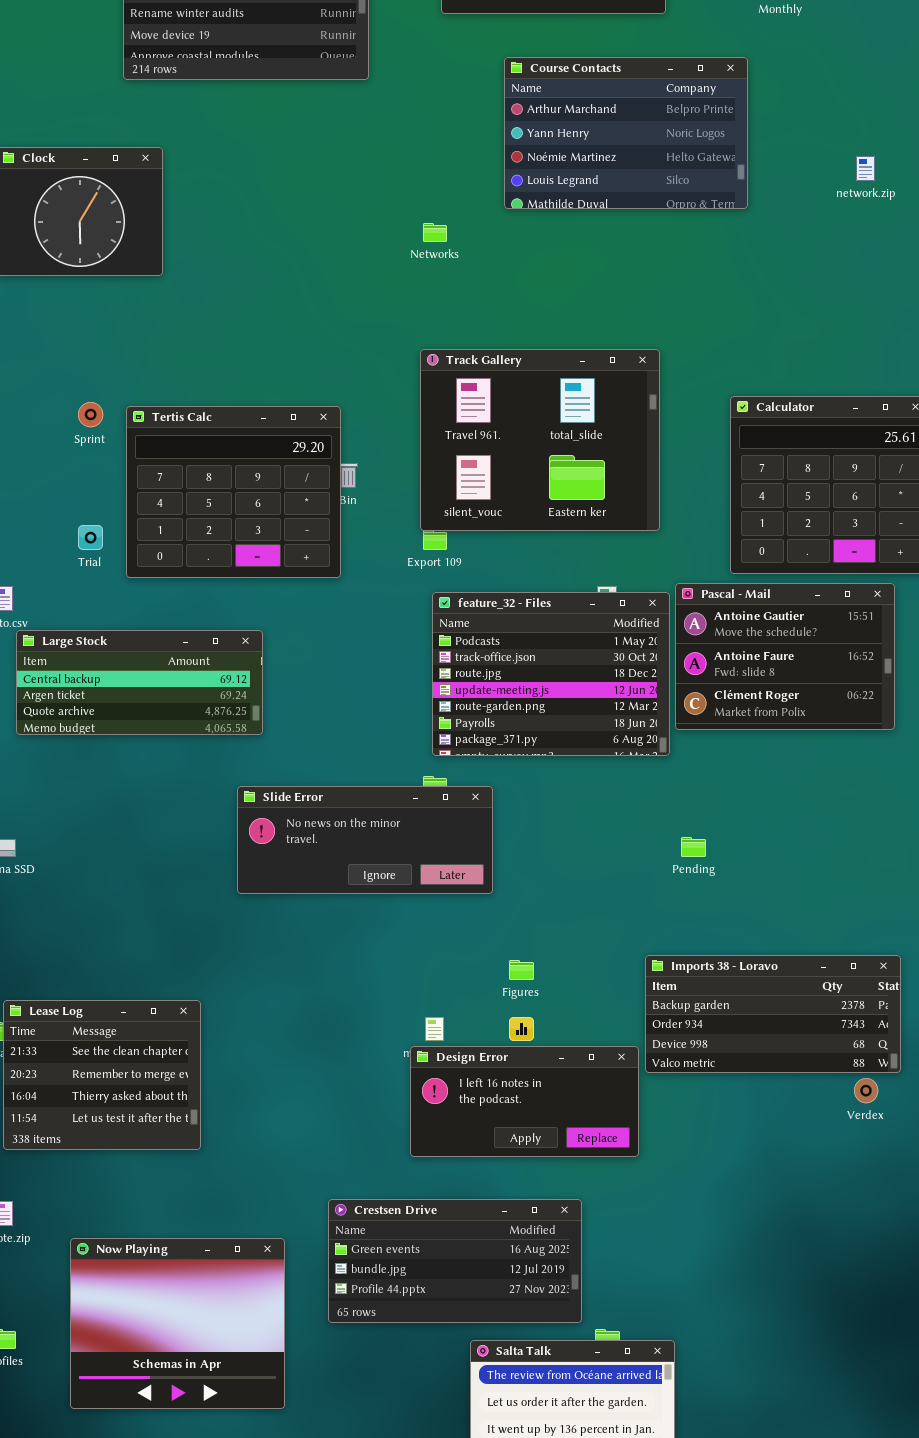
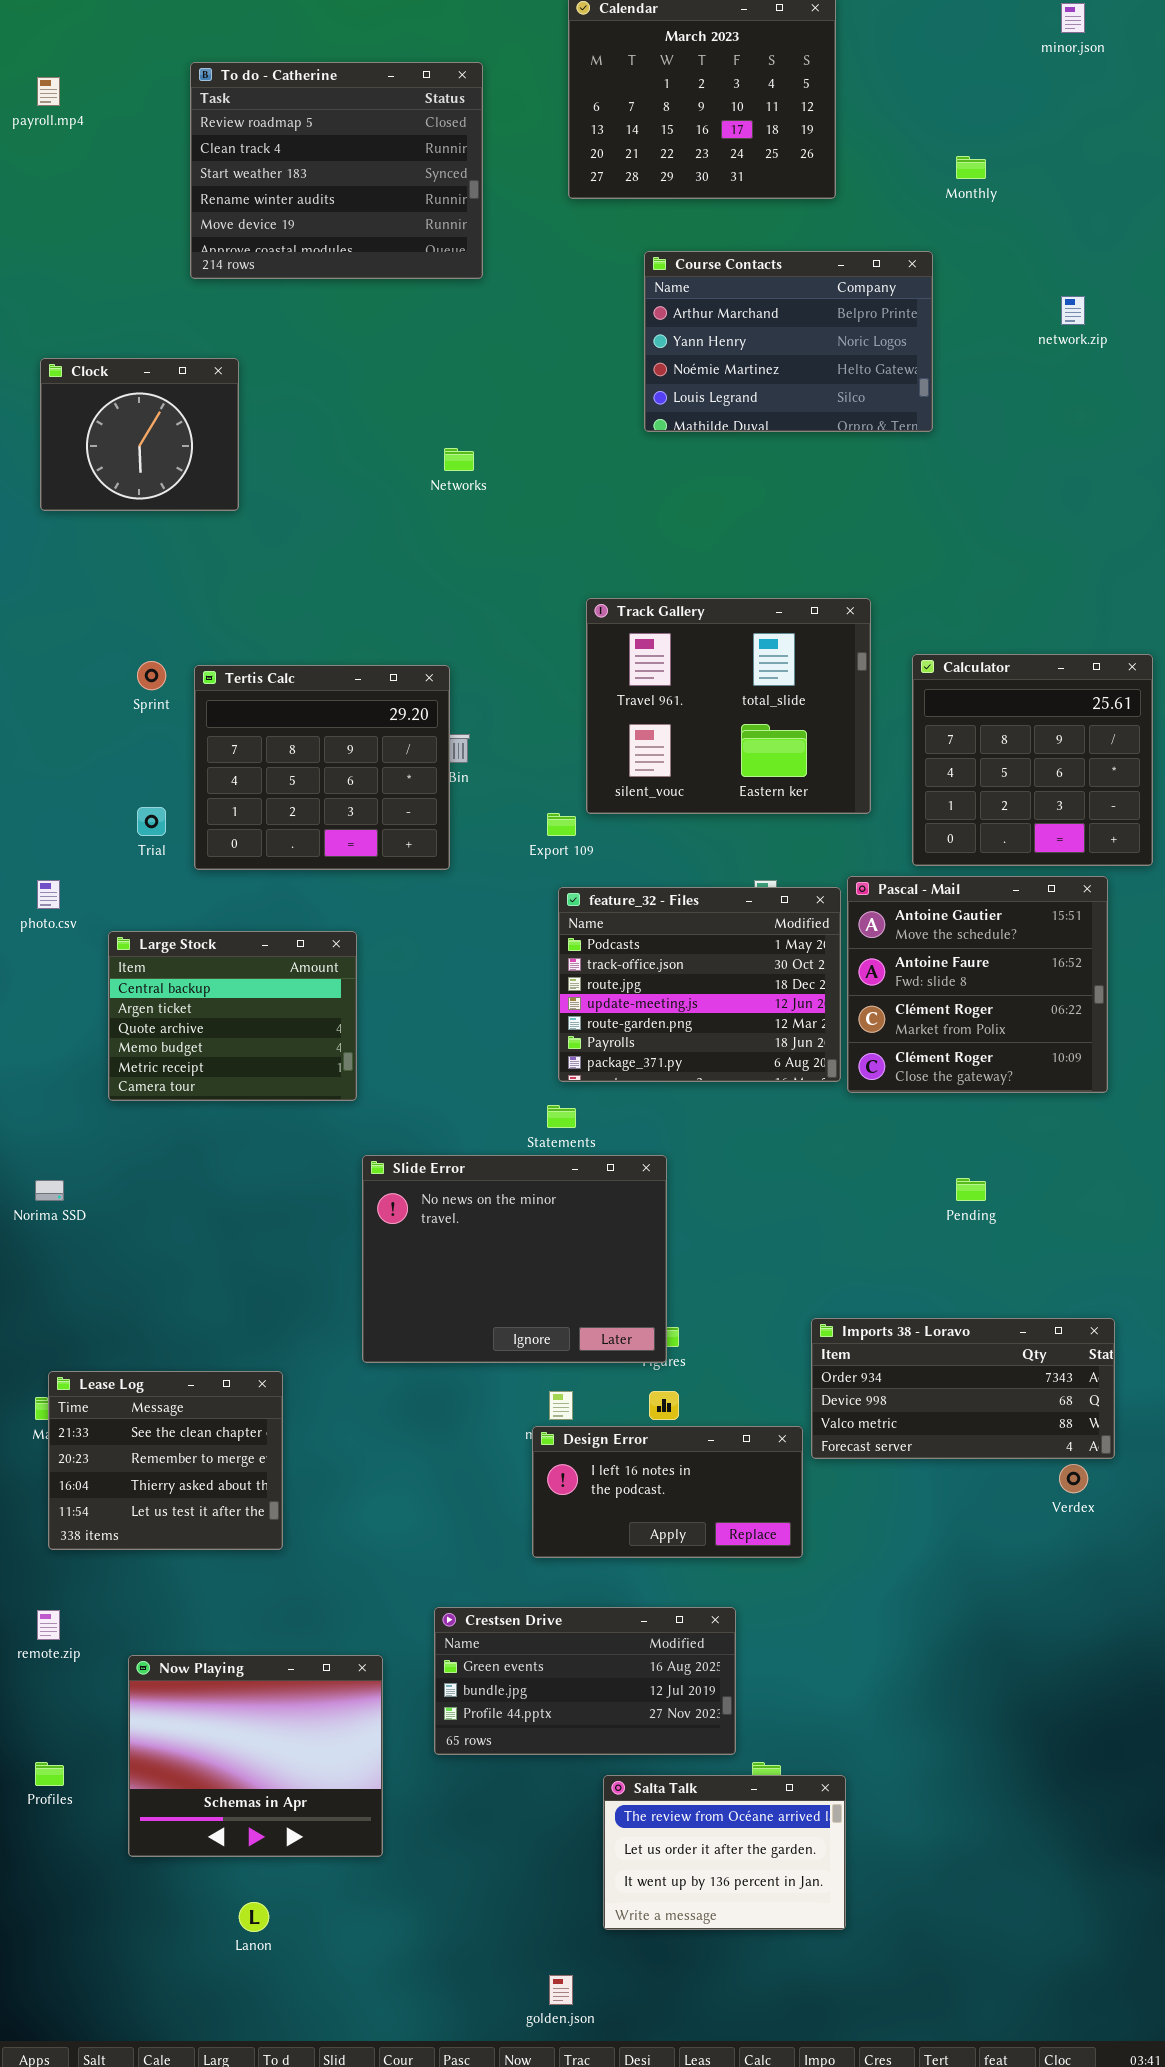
network.zip: [856,156,875,181] -> [1061,296,1085,325], moved
Networks: [423,223,447,242] -> [444,448,474,471], moved
Track Gallery: [420,349,660,531] -> [586,598,871,814], moved
Pascal - Mail: [675,583,895,730] -> [847,876,1108,1093], resized
Large Stock: [16,630,263,735] -> [108,931,357,1101], resized
Slide Error: [237,786,493,894] -> [362,1155,667,1363], moved, resized
Pending: [681,837,706,857] -> [956,1178,986,1201], moved
Imports 38 - Loravo: [645,955,901,1073] -> [811,1318,1115,1459], scrolled down 1 row

